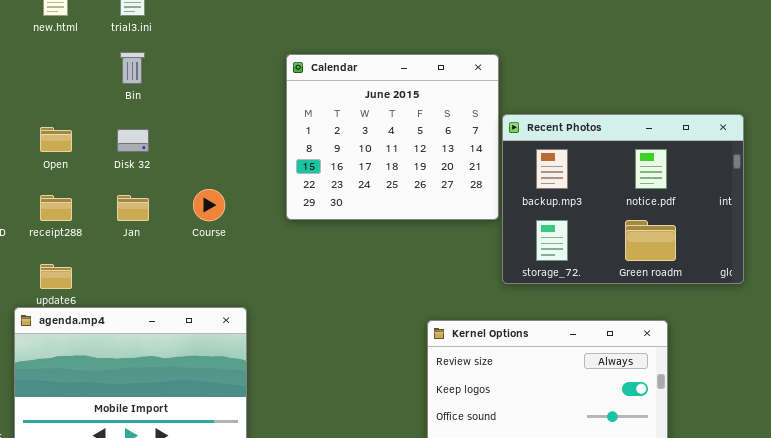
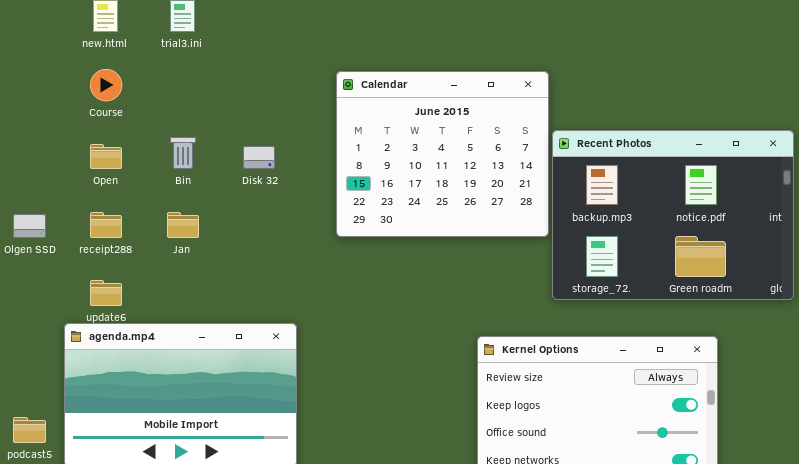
Bin: [120,52,145,84] -> [170,137,196,169], moved
Disk 32: [117,129,149,152] -> [243,146,275,169], moved
Course: [193,189,225,221] -> [90,69,122,101], moved

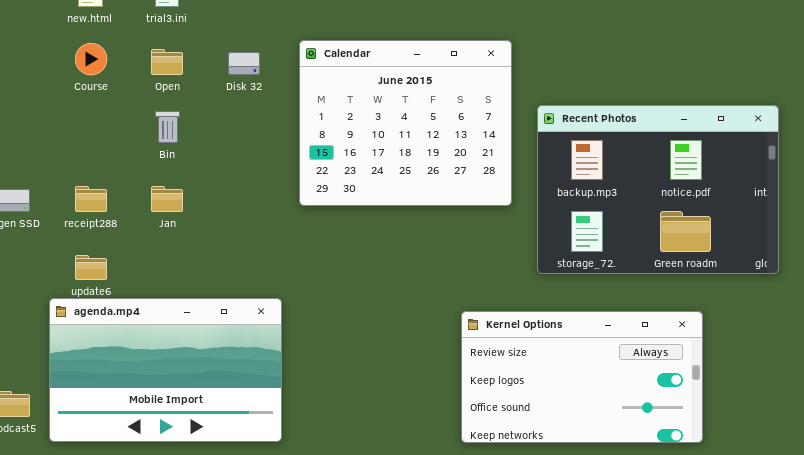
Calendar: [336,71,549,237] -> [299,40,512,206], moved
Open: [90,144,122,169] -> [151,49,183,75], moved
Disk 32: [243,146,275,169] -> [228,52,260,75], moved

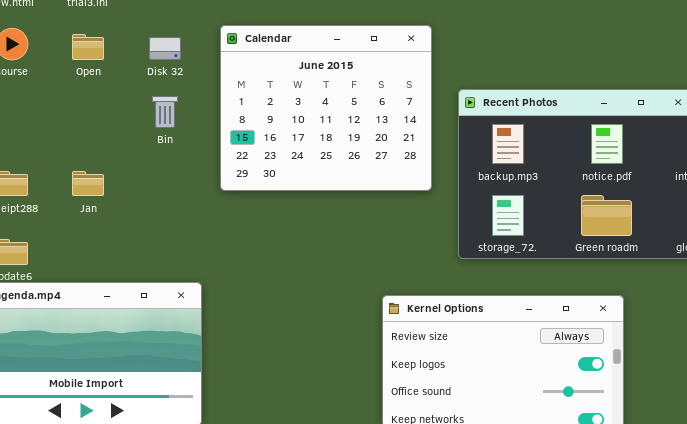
Bin: [155,111,180,143] -> [152,96,178,128], moved

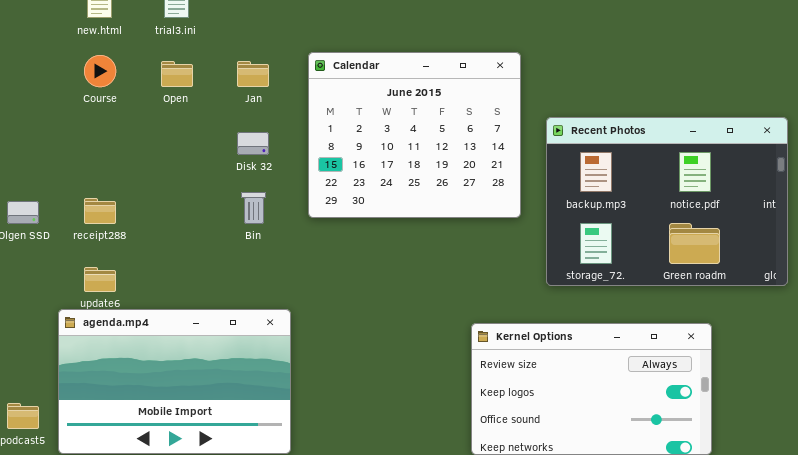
Disk 32: [149,37,181,60] -> [237,132,269,155], moved
Bin: [152,96,178,128] -> [241,192,266,224], moved
Jan: [72,171,104,196] -> [237,61,269,87], moved

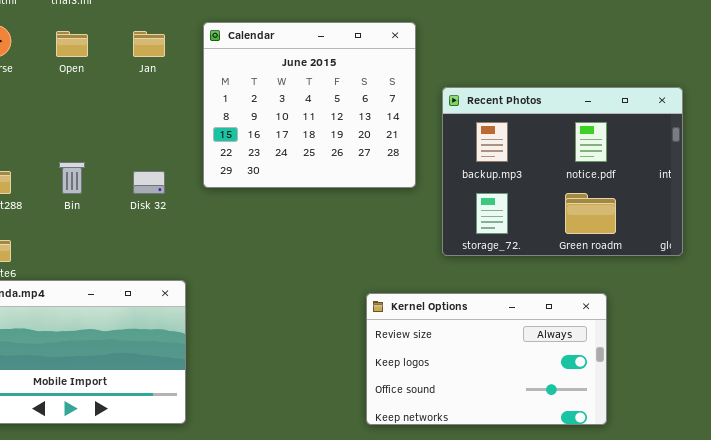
Disk 32: [237,132,269,155] -> [133,171,165,194], moved
Bin: [241,192,266,224] -> [59,162,85,194], moved

